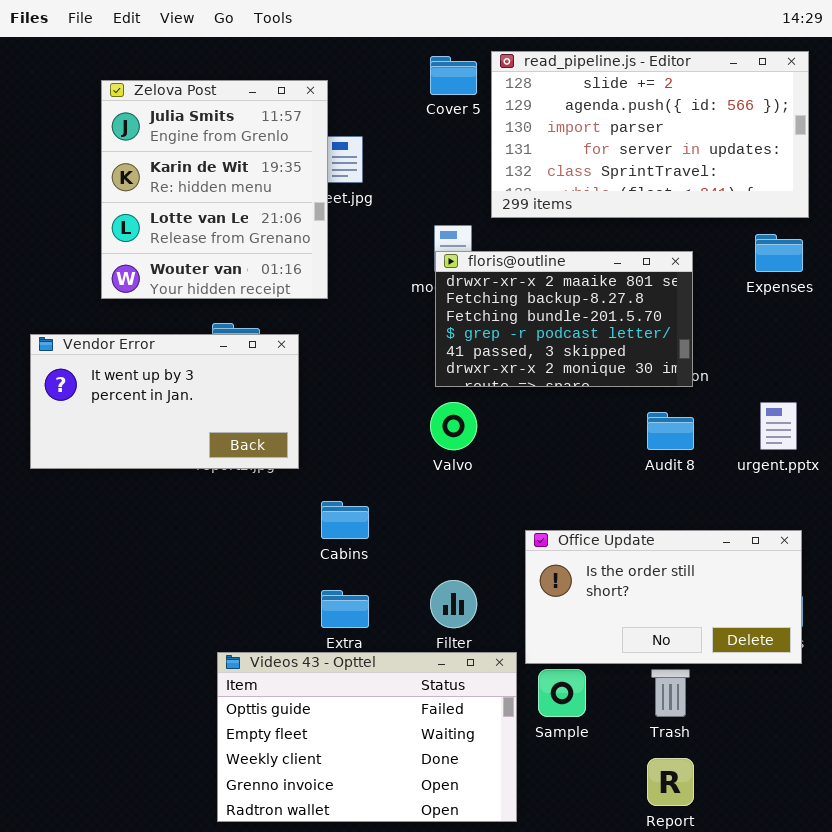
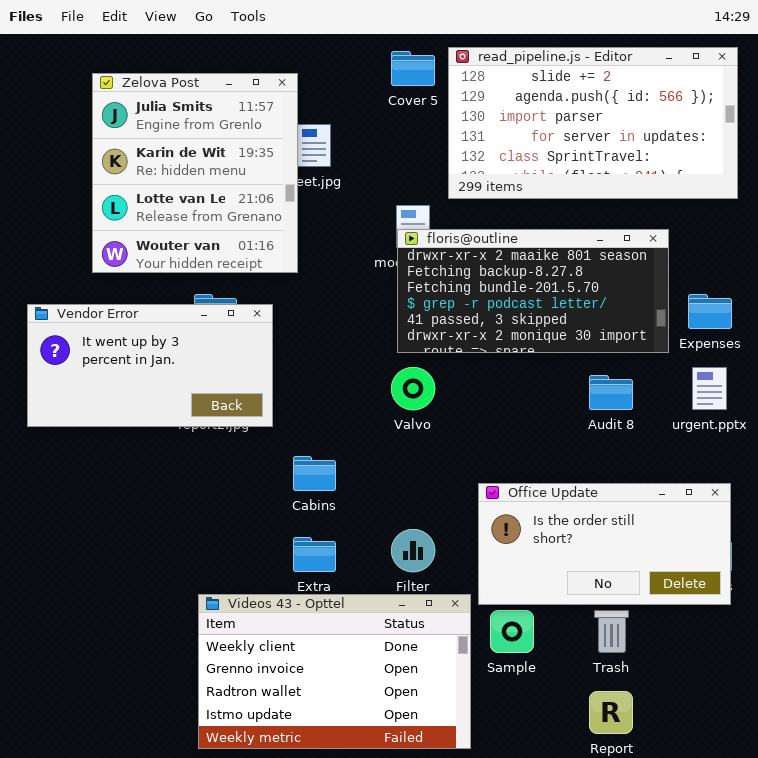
Expenses: [755,234,803,272] -> [688,294,732,329], moved
floris@outline: [435,251,693,387] -> [397,229,669,353], resized
Videos 43 - Opttel: [217,652,517,822] -> [198,594,471,749], scrolled down 2 rows

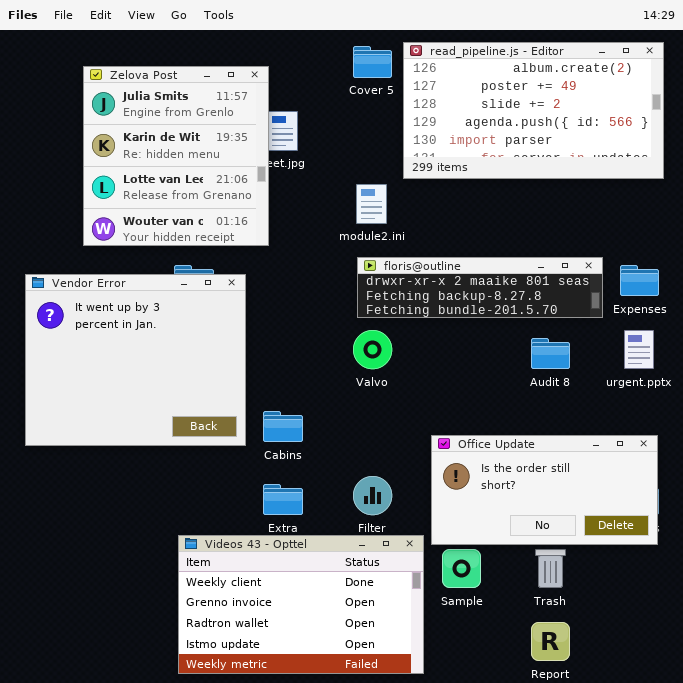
read_pipeline.js - Editor: [448,47,738,199] -> [403,42,664,179], scrolled up 2 rows
floris@outline: [397,229,669,353] -> [357,257,603,318], resized
Vendor Error: [27,304,273,427] -> [25,274,246,446], resized

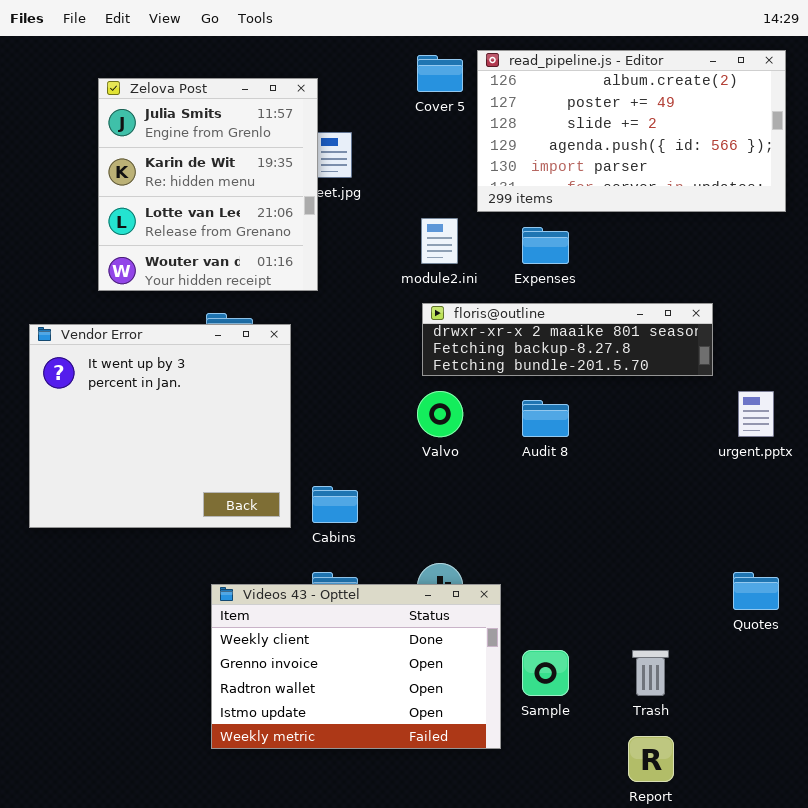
Expenses: [620,265,659,296] -> [522,227,569,264], moved
Audit 8: [531,338,570,369] -> [522,400,569,437], moved
Office Update: [431,435,658,545] -> none, closed
Videos 43 - Opttel: [178,535,424,674] -> [211,584,501,749], moved

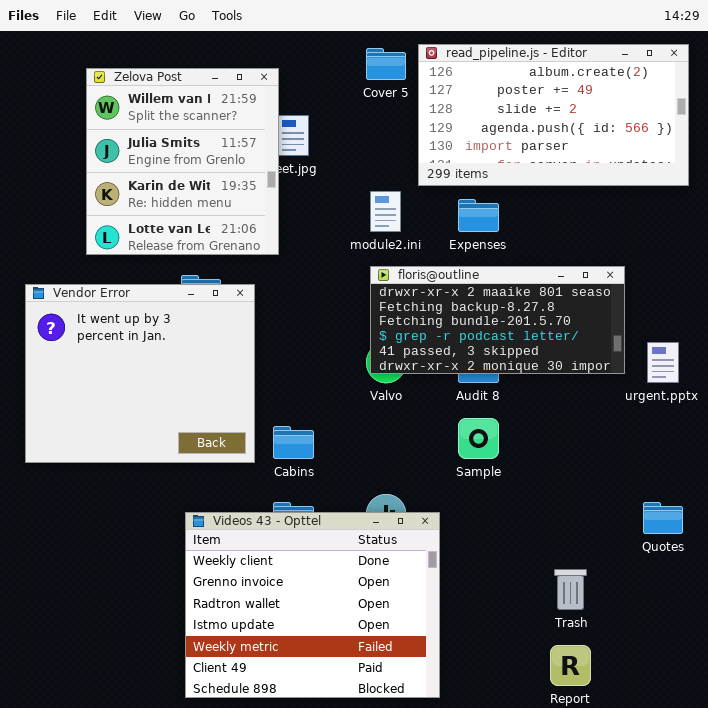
Zelova Post: [98,78,318,291] -> [86,68,279,255], scrolled up 1 row
floris@outline: [422,303,713,376] -> [370,266,625,374], resized
Videos 43 - Opttel: [211,584,501,749] -> [185,512,440,698], resized
Sample: [522,650,569,696] -> [458,418,499,459], moved

